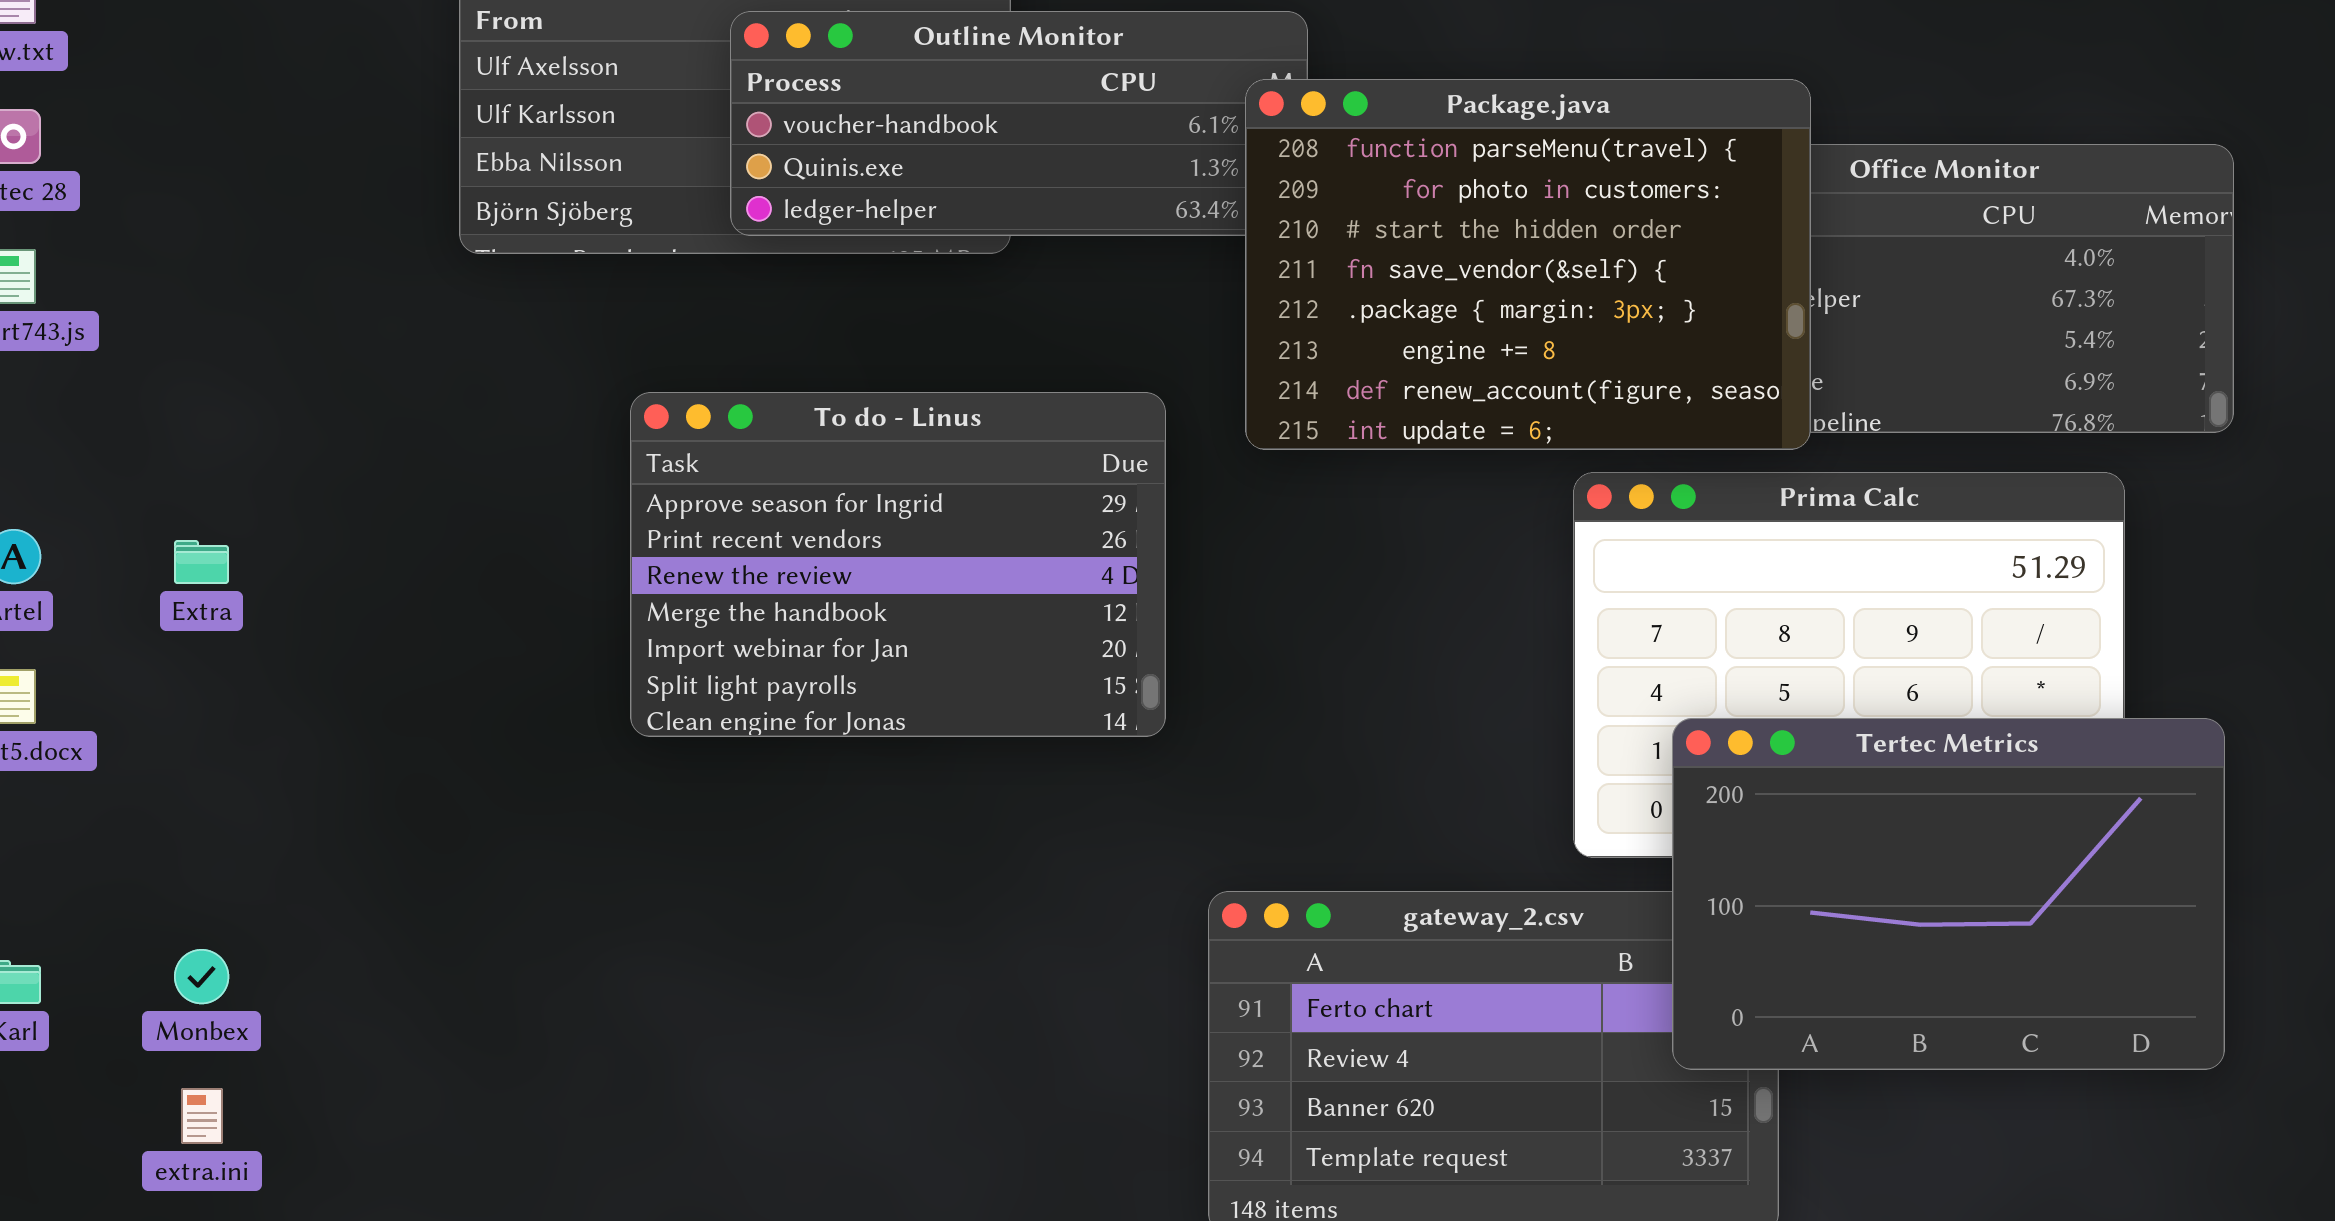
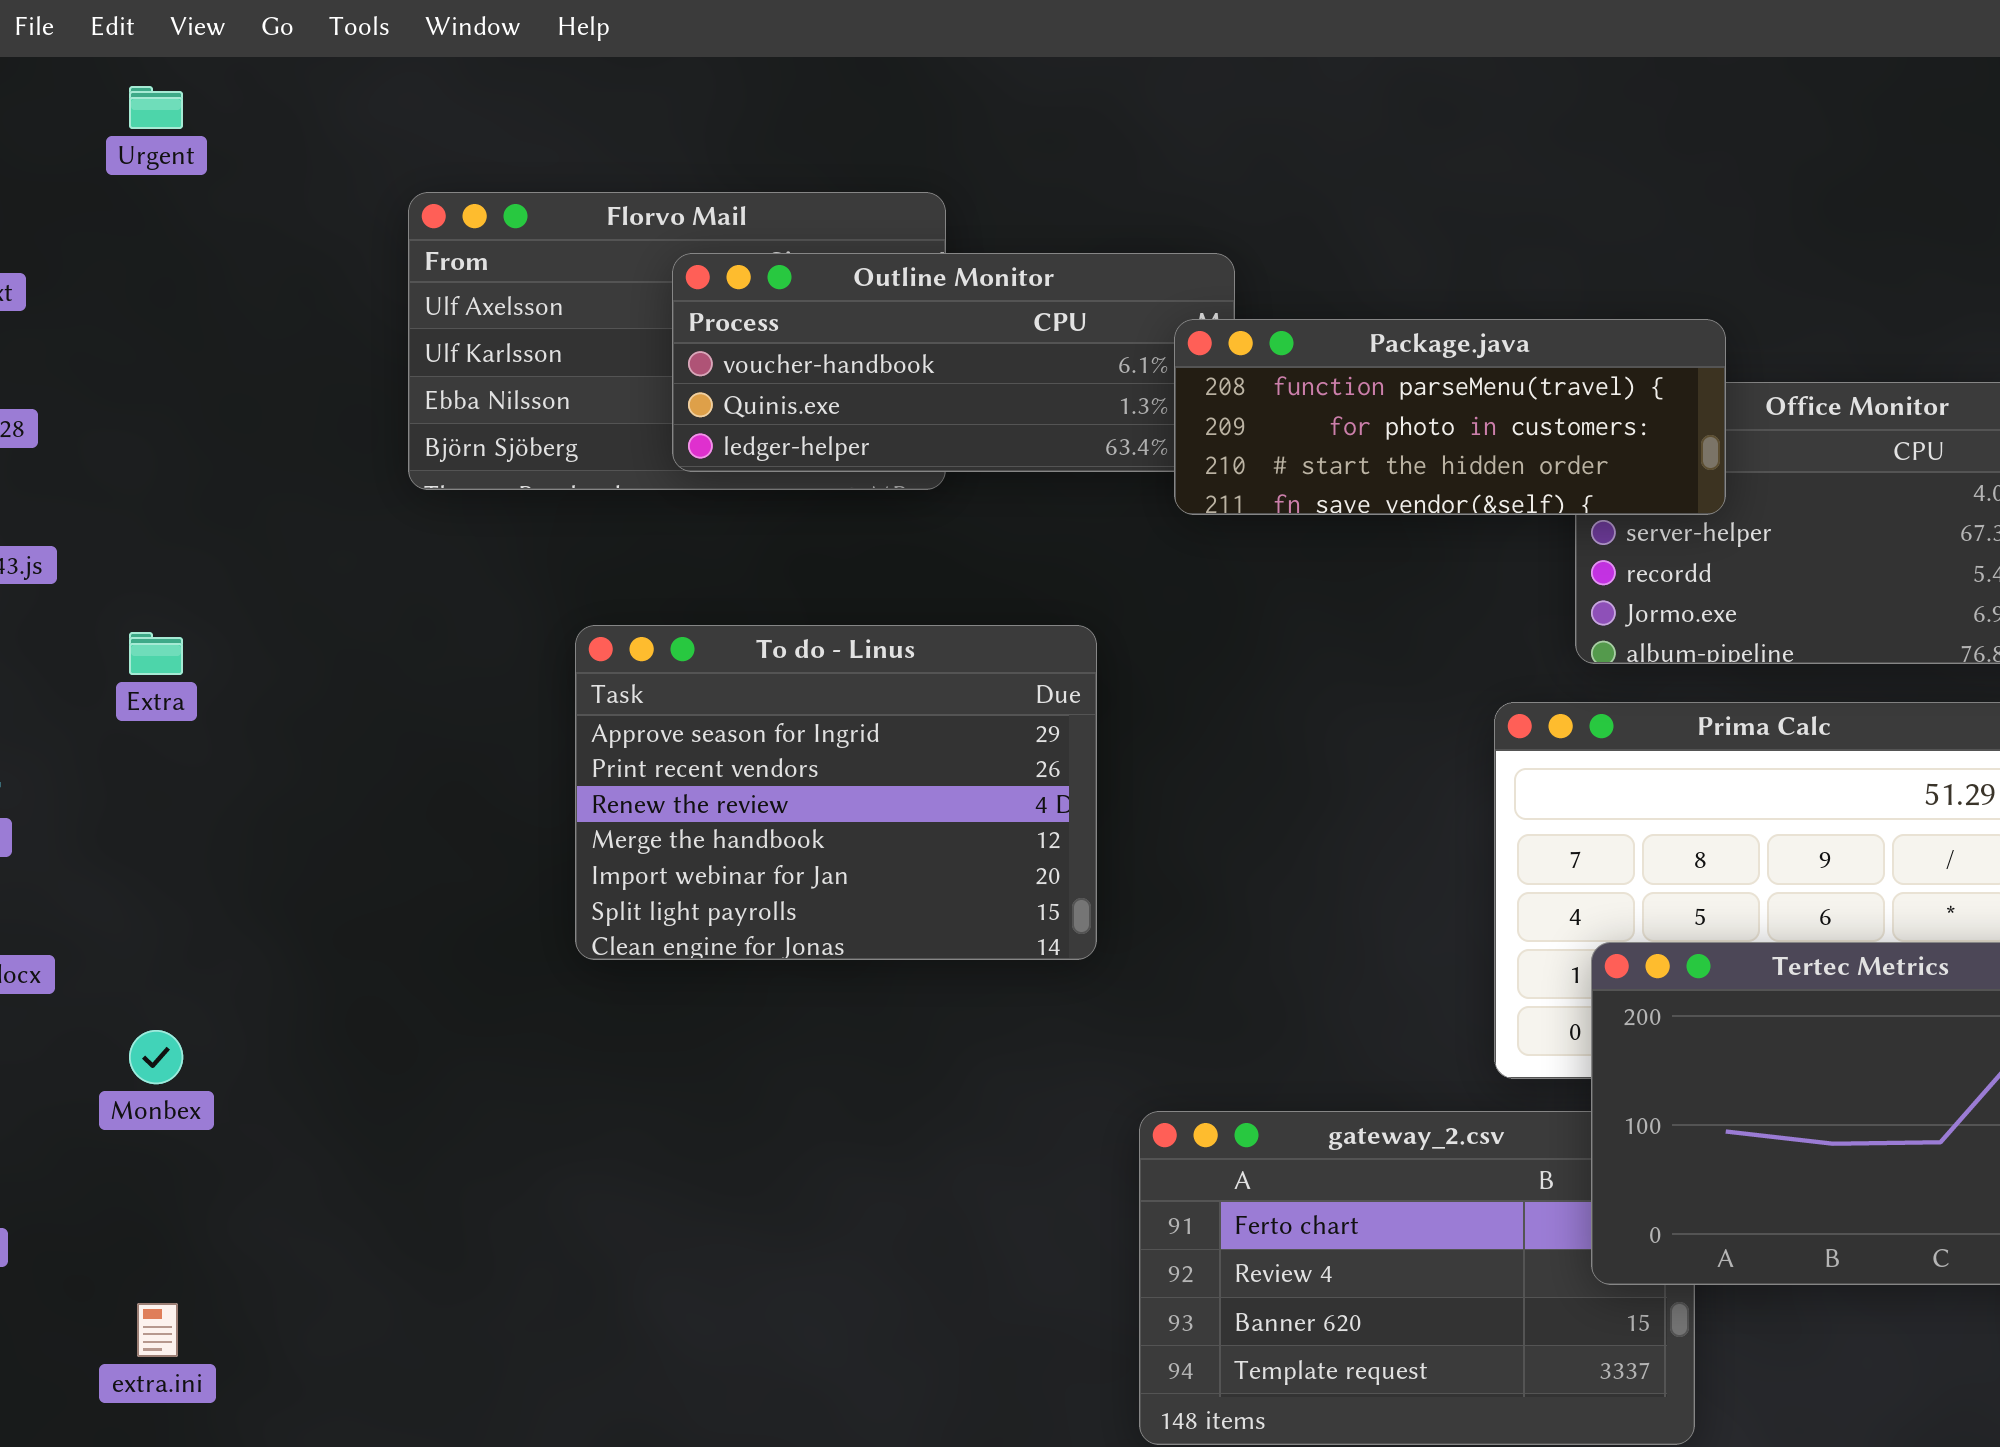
Package.java: [1245,79,1811,450] -> [1174,319,1726,515], resized
Extra: [174,540,229,584] -> [129,632,183,675], moved
Monbex: [174,949,229,1004] -> [129,1030,183,1084], moved

